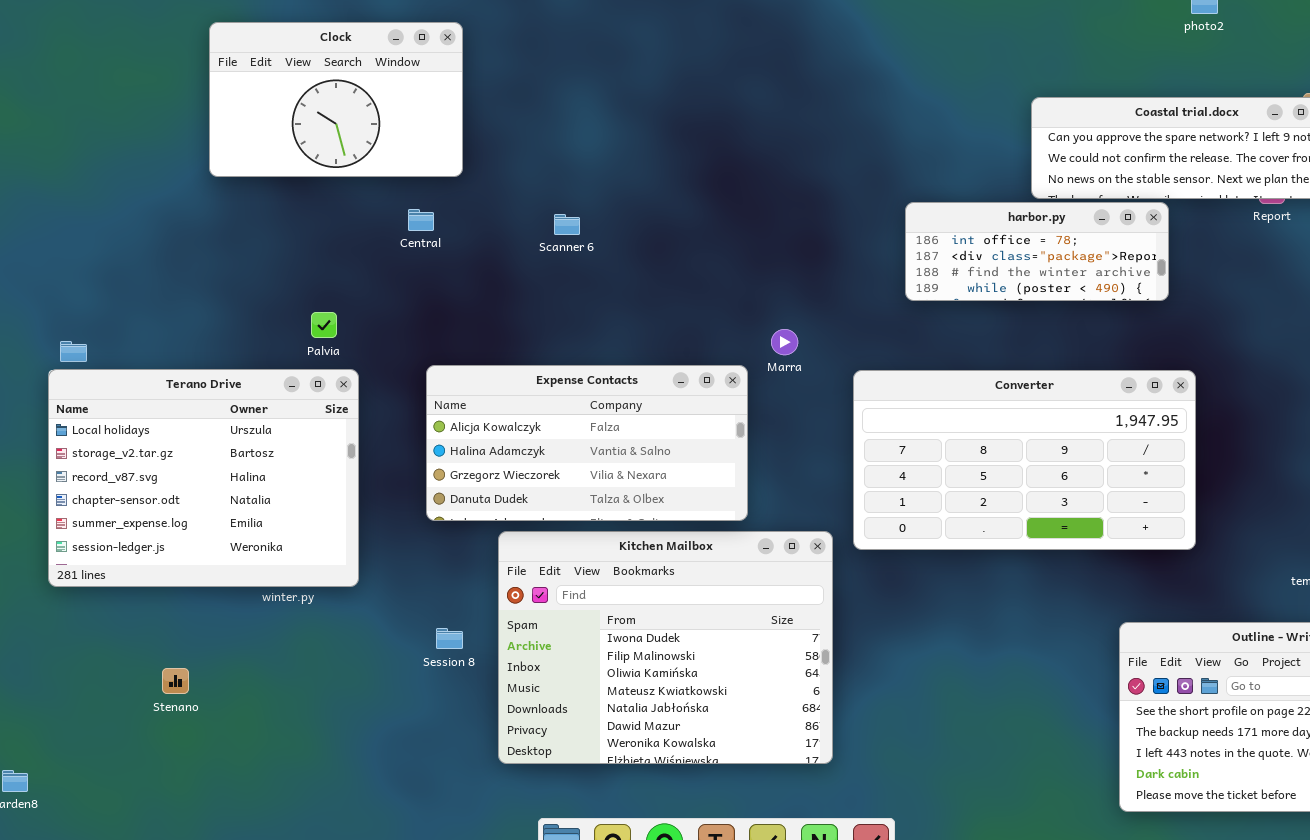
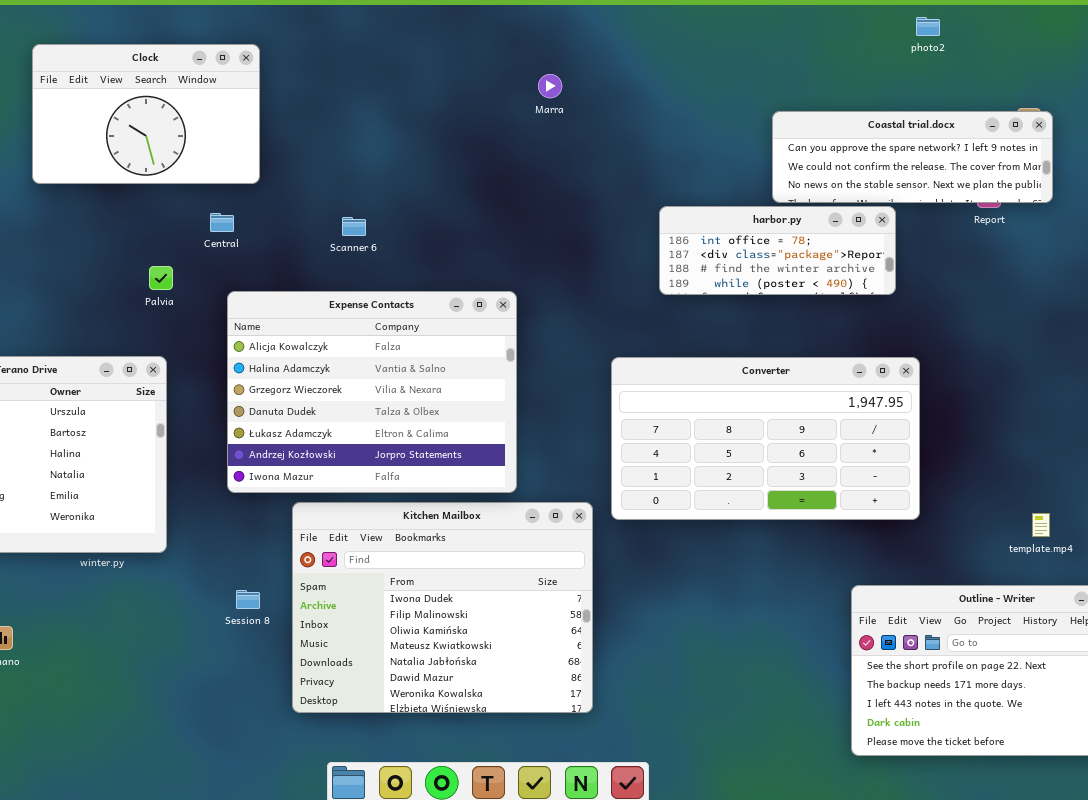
Palvia: [311,312,337,338] -> [149,266,173,290], moved
Marra: [771,329,798,355] -> [538,74,562,98], moved
Expense Contacts: [426,365,748,521] -> [227,291,517,493], resized

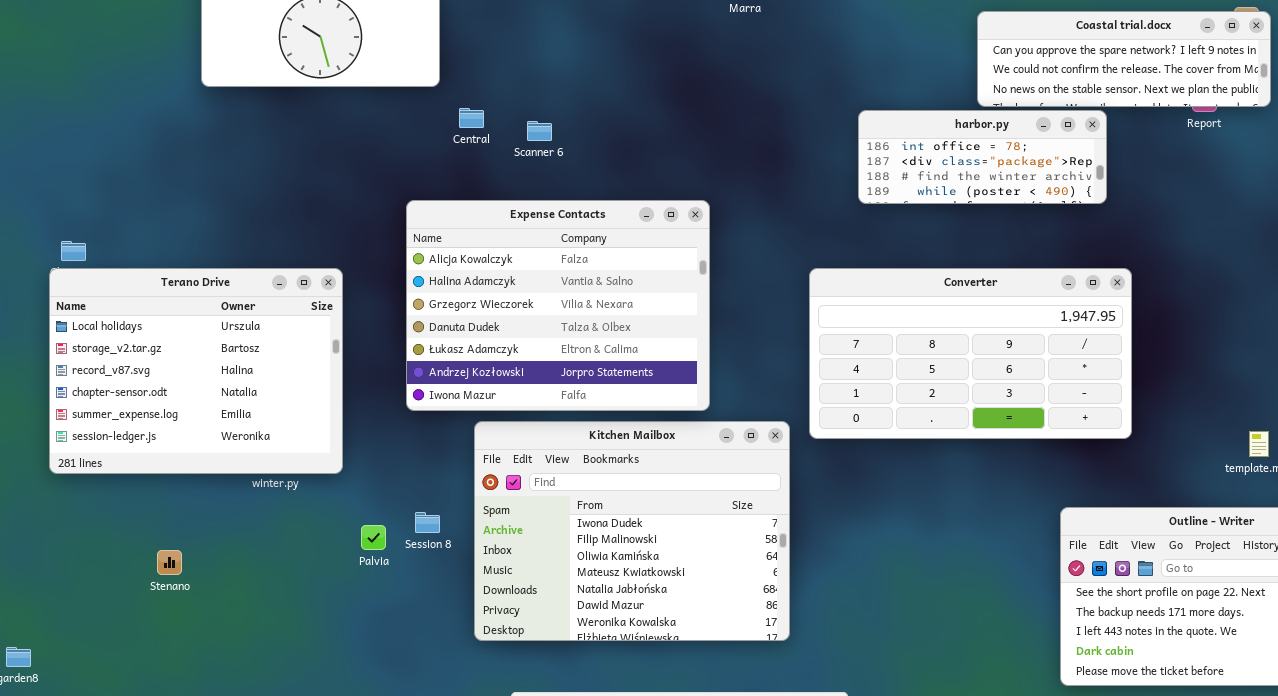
Central: [210,213,234,232] -> [459,108,484,128], moved
Palvia: [149,266,173,290] -> [361,525,386,550], moved

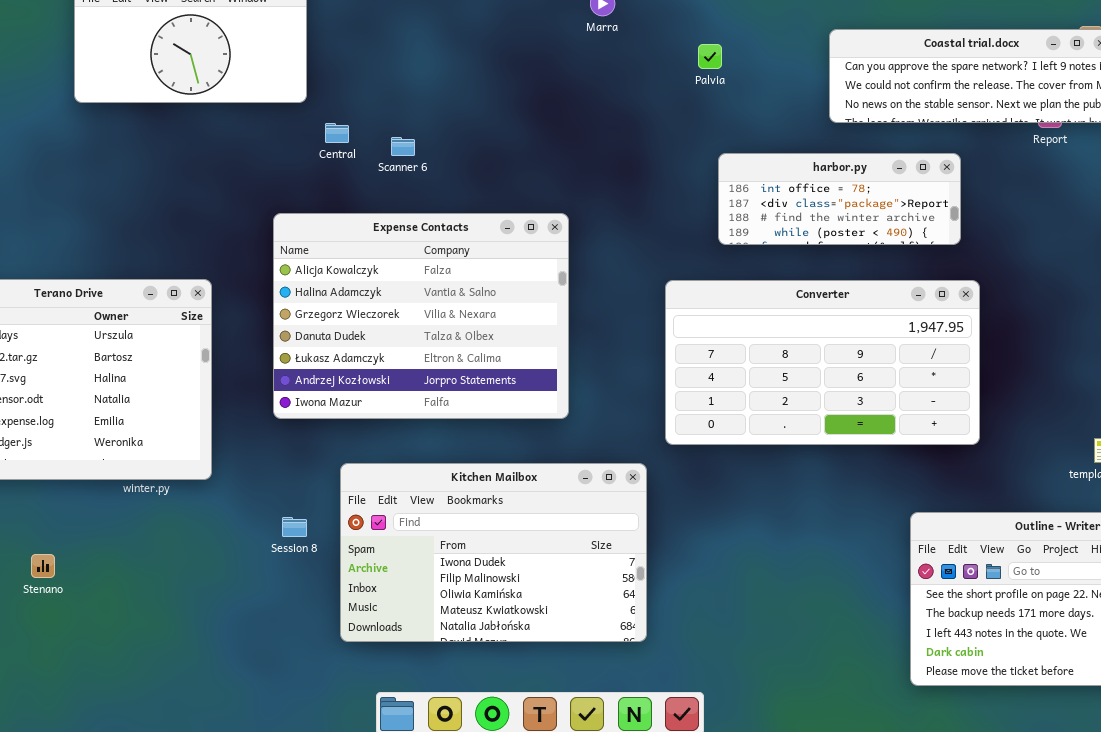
harbor.py: [858,110,1107,204] -> [718,153,961,245], moved
Kitchen Mailbox: [474,421,790,641] -> [340,463,647,642], resized
Palvia: [361,525,386,550] -> [698,44,722,69], moved

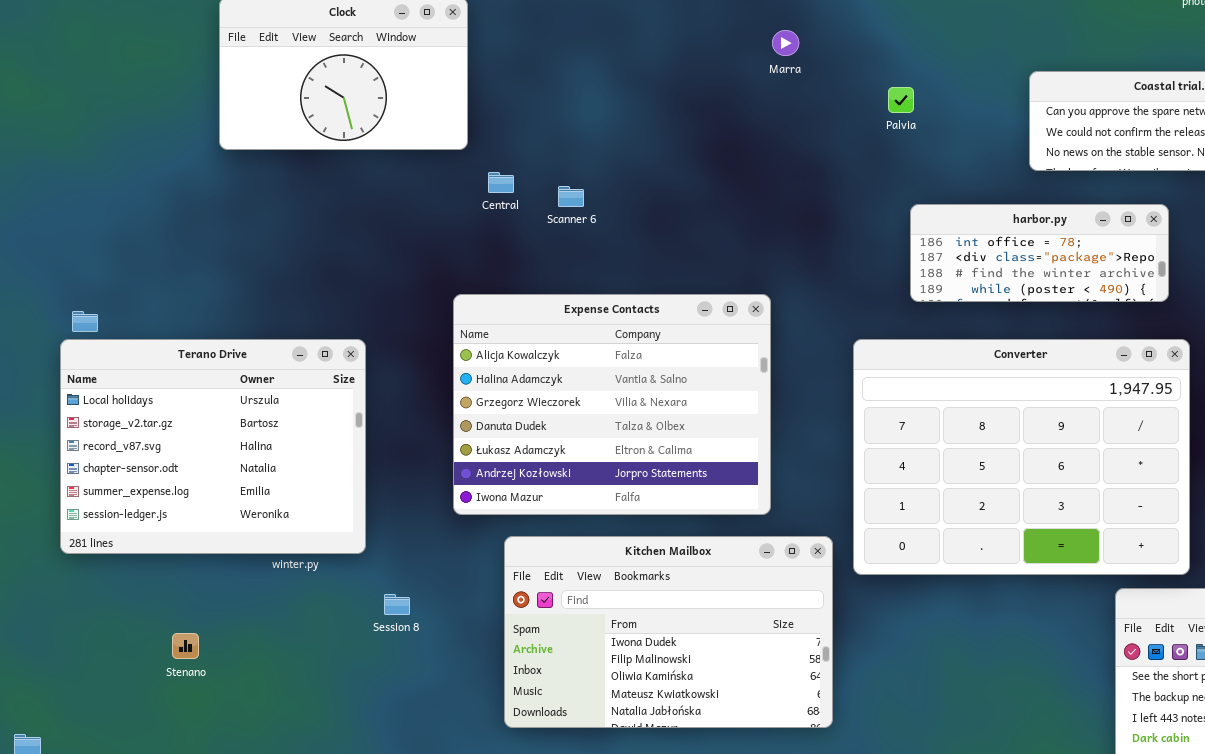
Expense Contacts: [273,213,569,419] -> [453,294,771,515], moved
Converter: [665,280,980,445] -> [853,339,1190,575], resized
Session 8: [282,517,307,537] -> [384,594,410,615], moved

